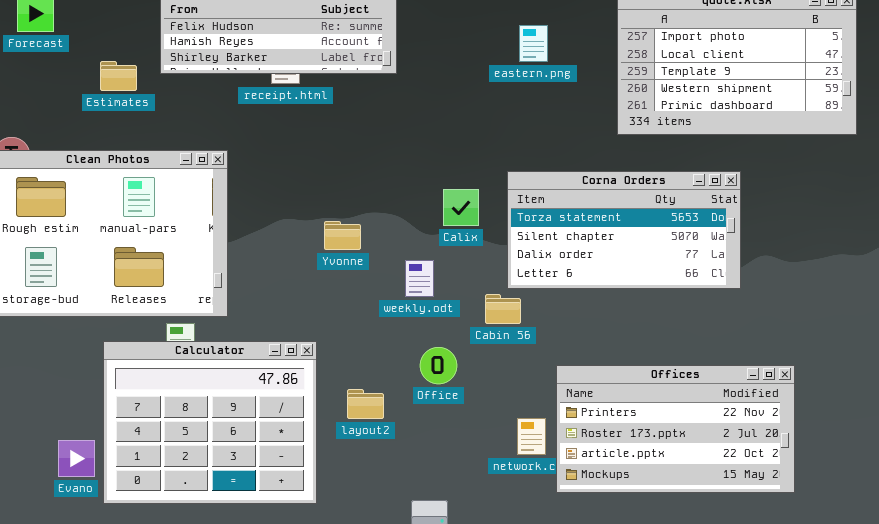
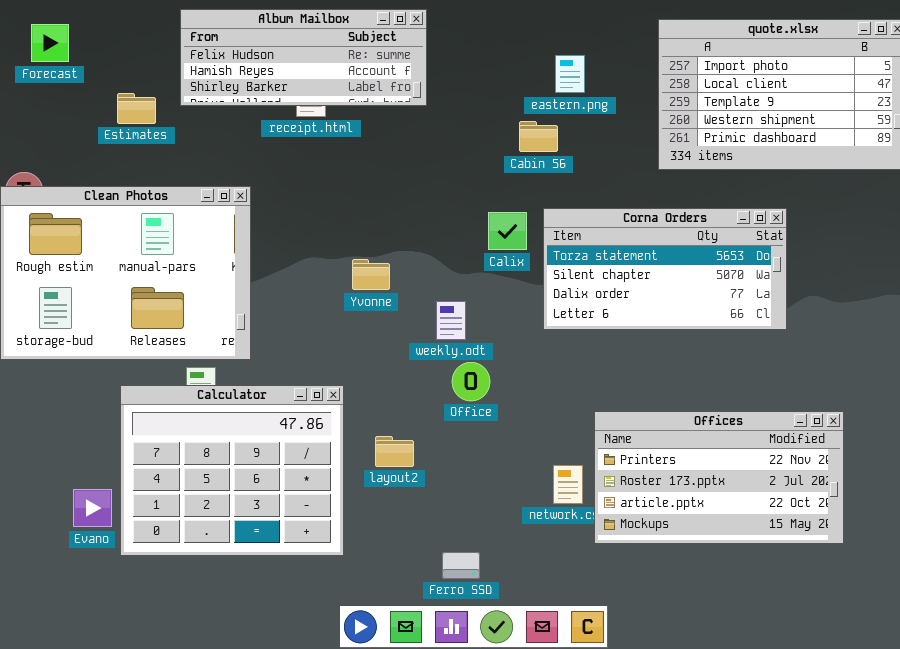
Calix: [443,189,479,226] -> [488,212,527,250], moved
Cabin 56: [485,294,521,324] -> [519,121,558,152], moved
Office: [420,347,457,384] -> [452,362,490,401], moved

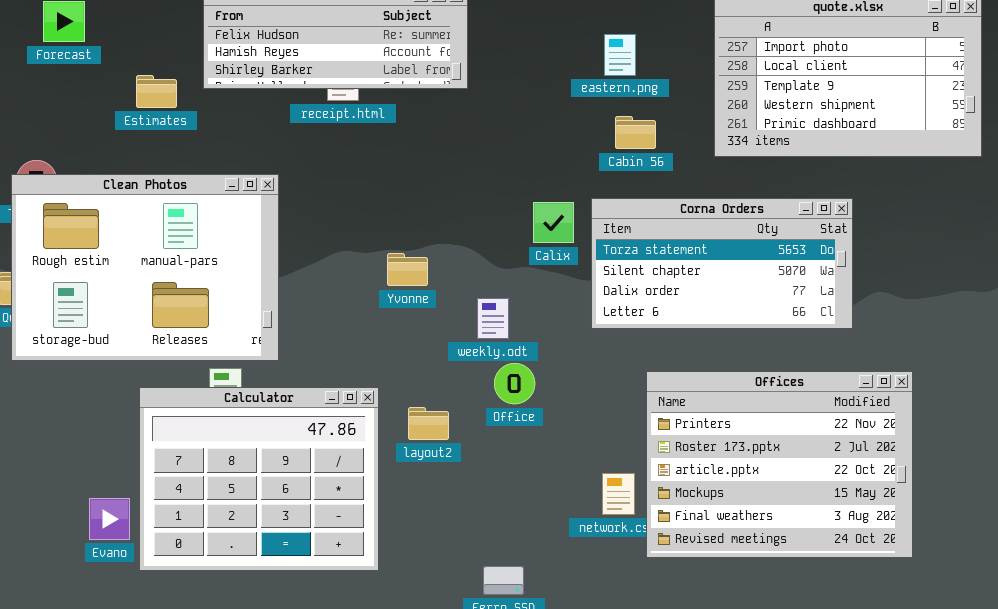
Cabin 56: [519,121,558,152] -> [615,116,656,149], moved
Offices: [594,411,844,544] -> [646,371,913,558], resized
layout2: [375,436,414,467] -> [408,407,449,440], moved

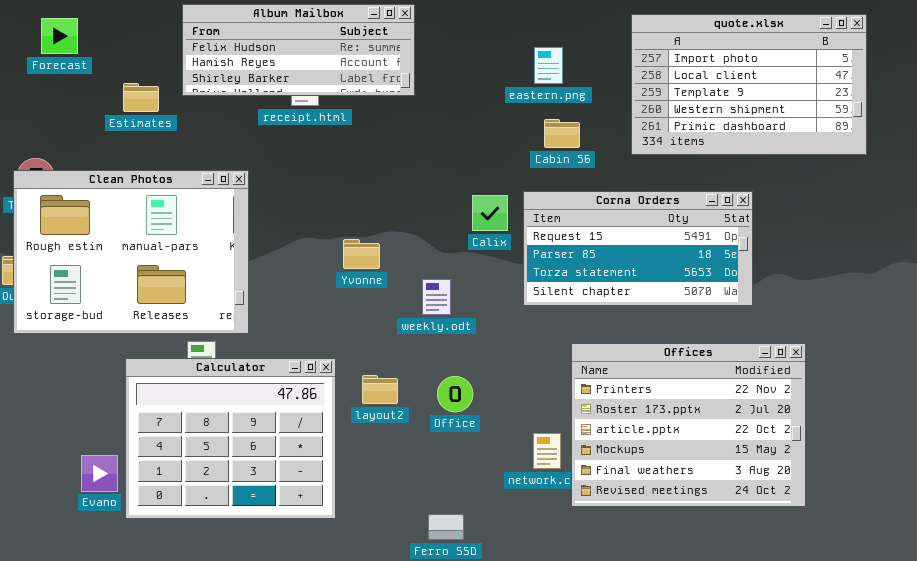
Corna Orders: [591,198,853,329] -> [523,191,753,306], scrolled up 2 rows
Office: [494,363,535,404] -> [437,376,473,412], moved

